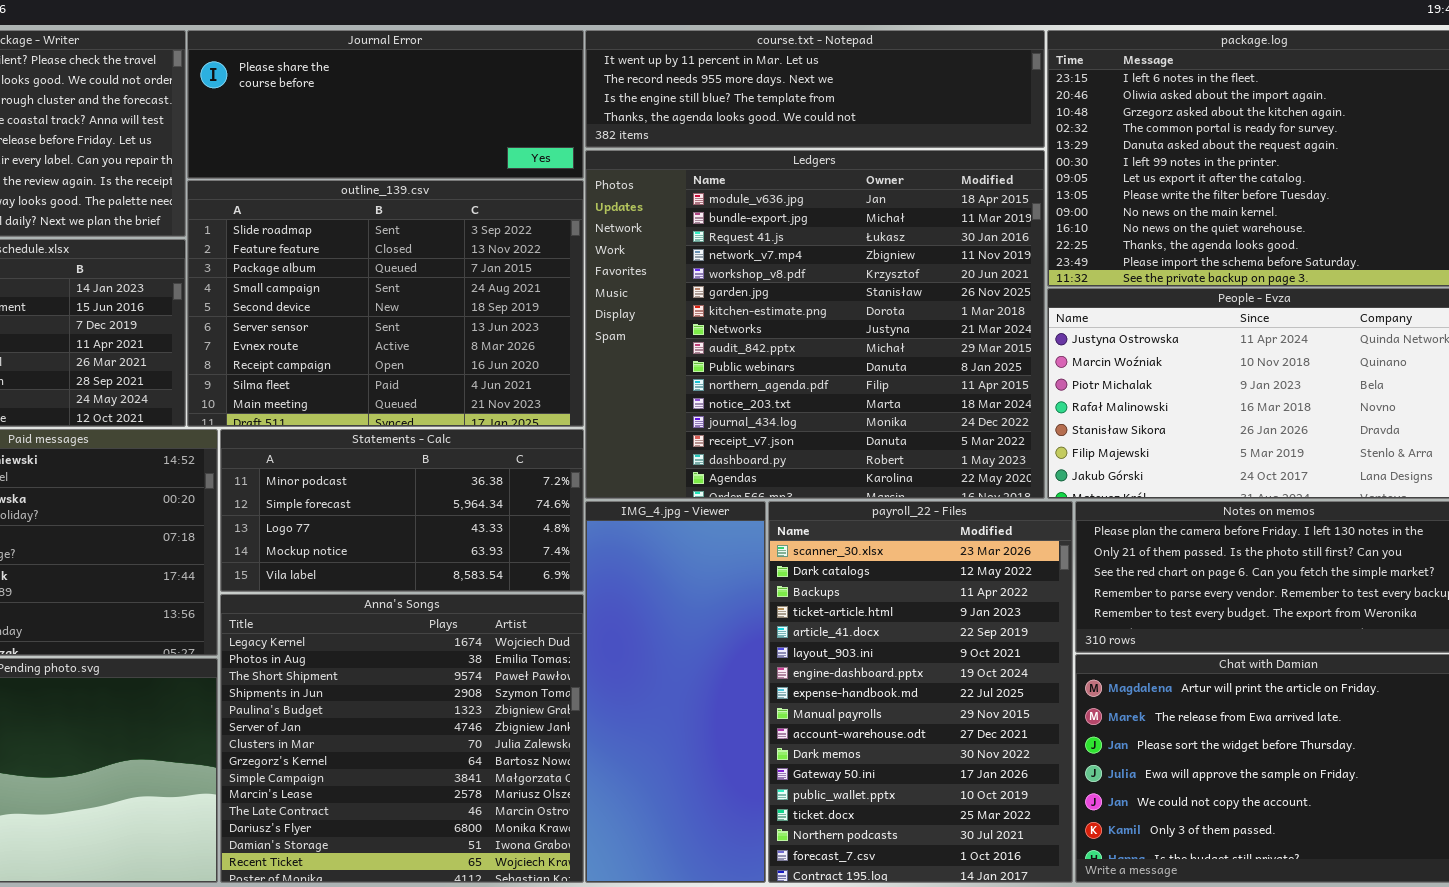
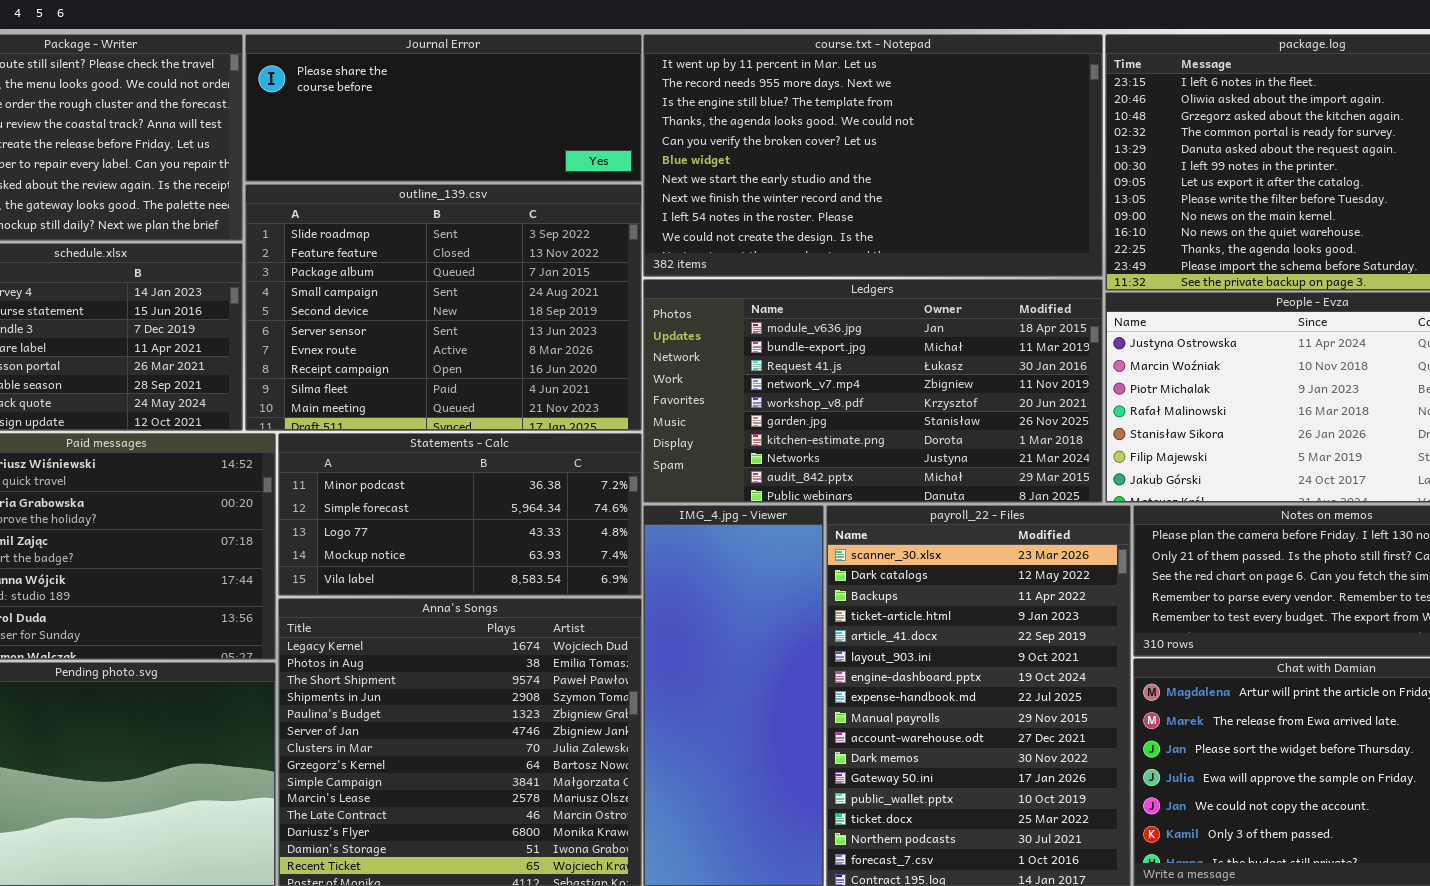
course.txt - Notepad: [585,30,1045,148] -> [643,34,1103,277], resized
Ledgers: [585,150,1045,499] -> [643,279,1103,503], resized

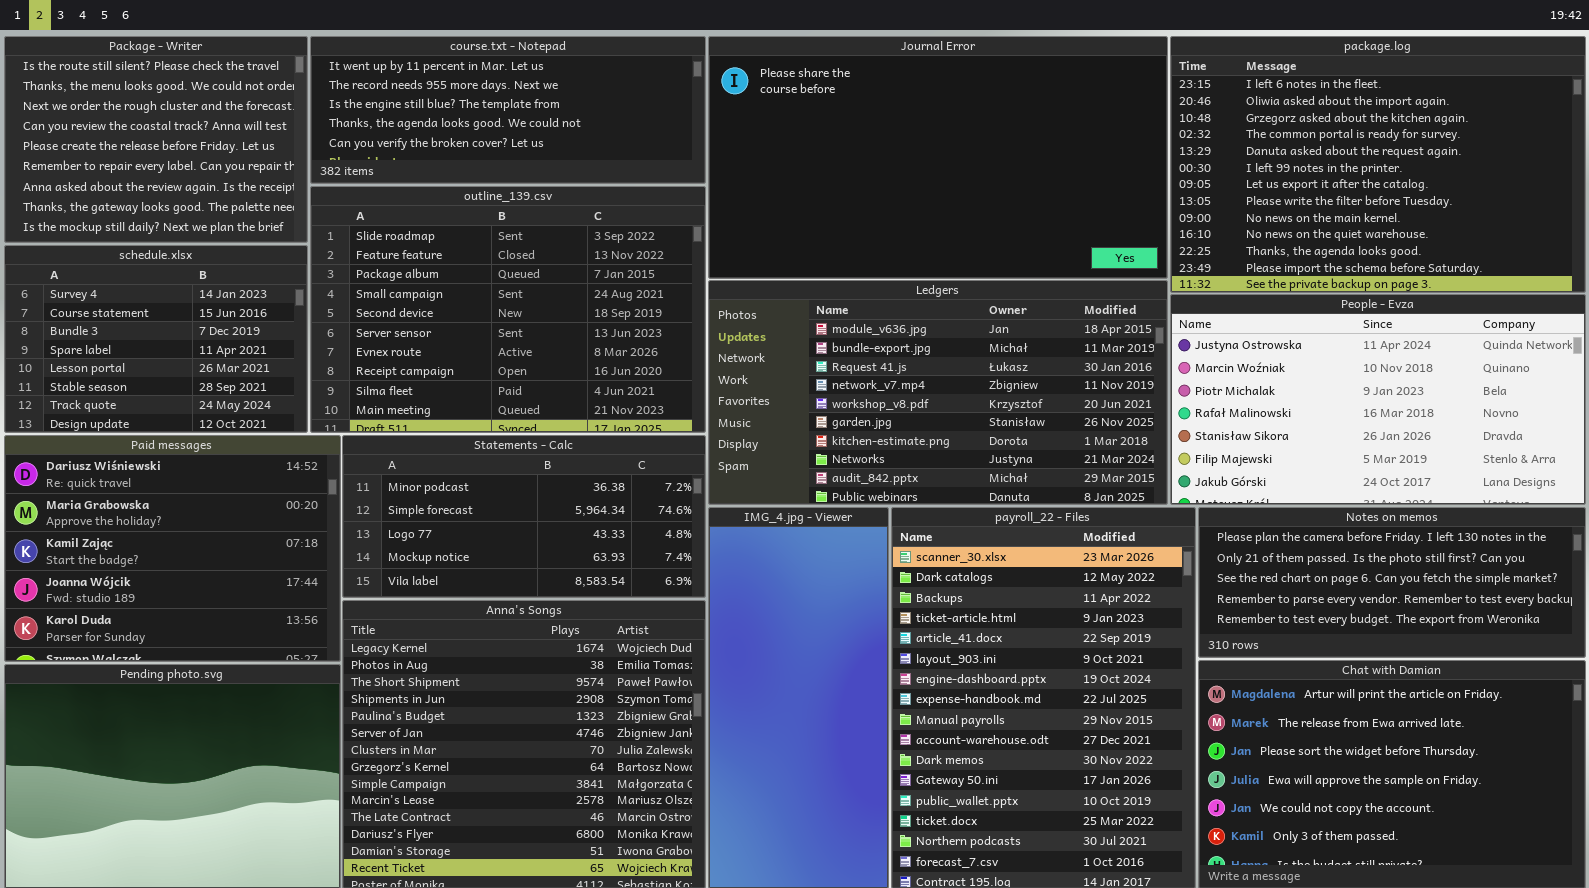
Journal Error: [245,34,642,182] -> [708,36,1168,279], moved, resized
course.txt - Notepad: [643,34,1103,277] -> [310,36,706,184], moved, resized

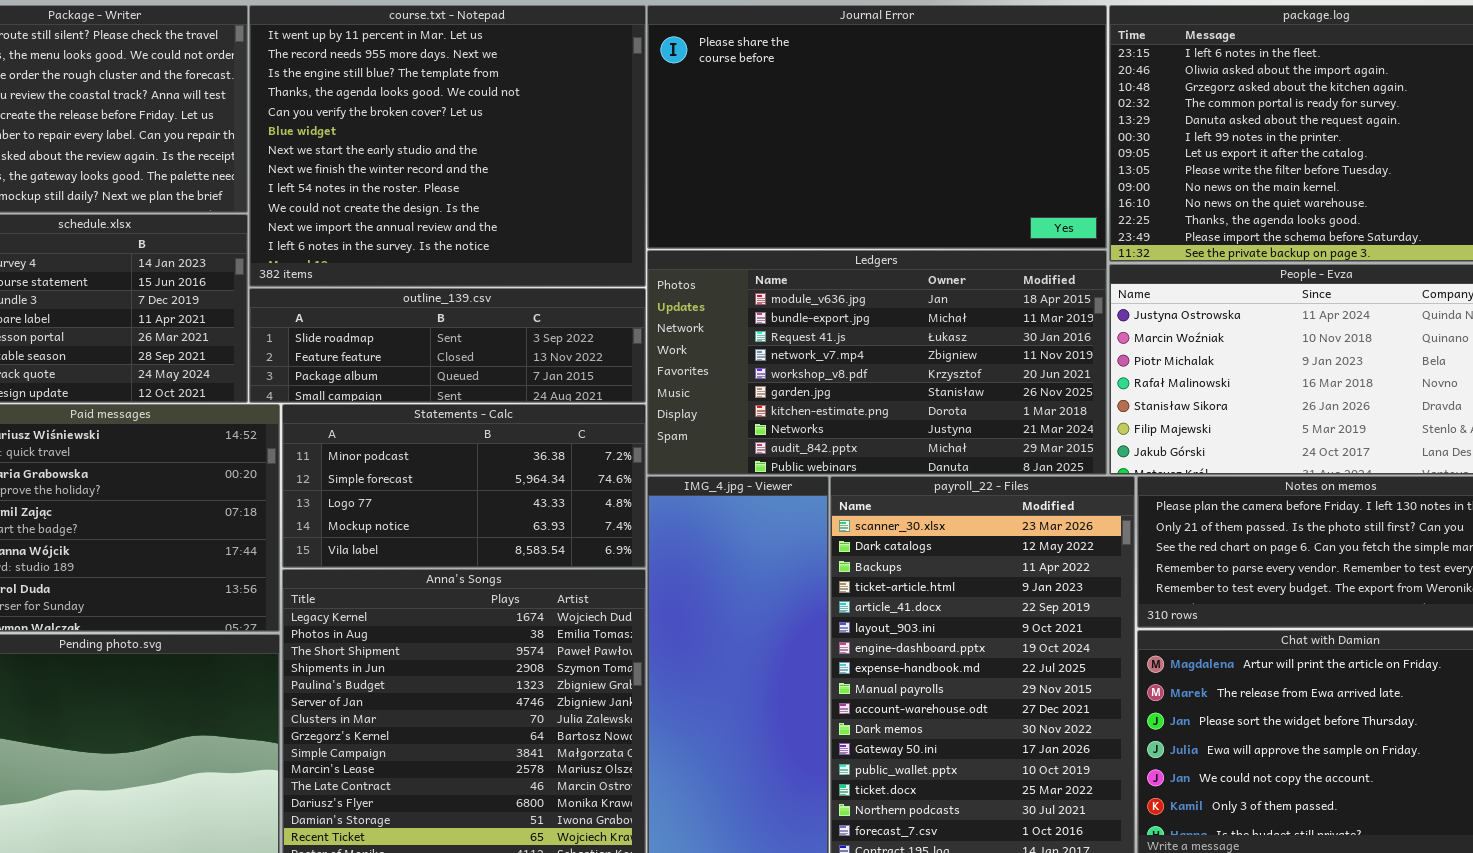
course.txt - Notepad: [310,36,706,184] -> [249,5,646,287], resized
outline_139.csv: [310,186,706,433] -> [249,288,646,403], resized

